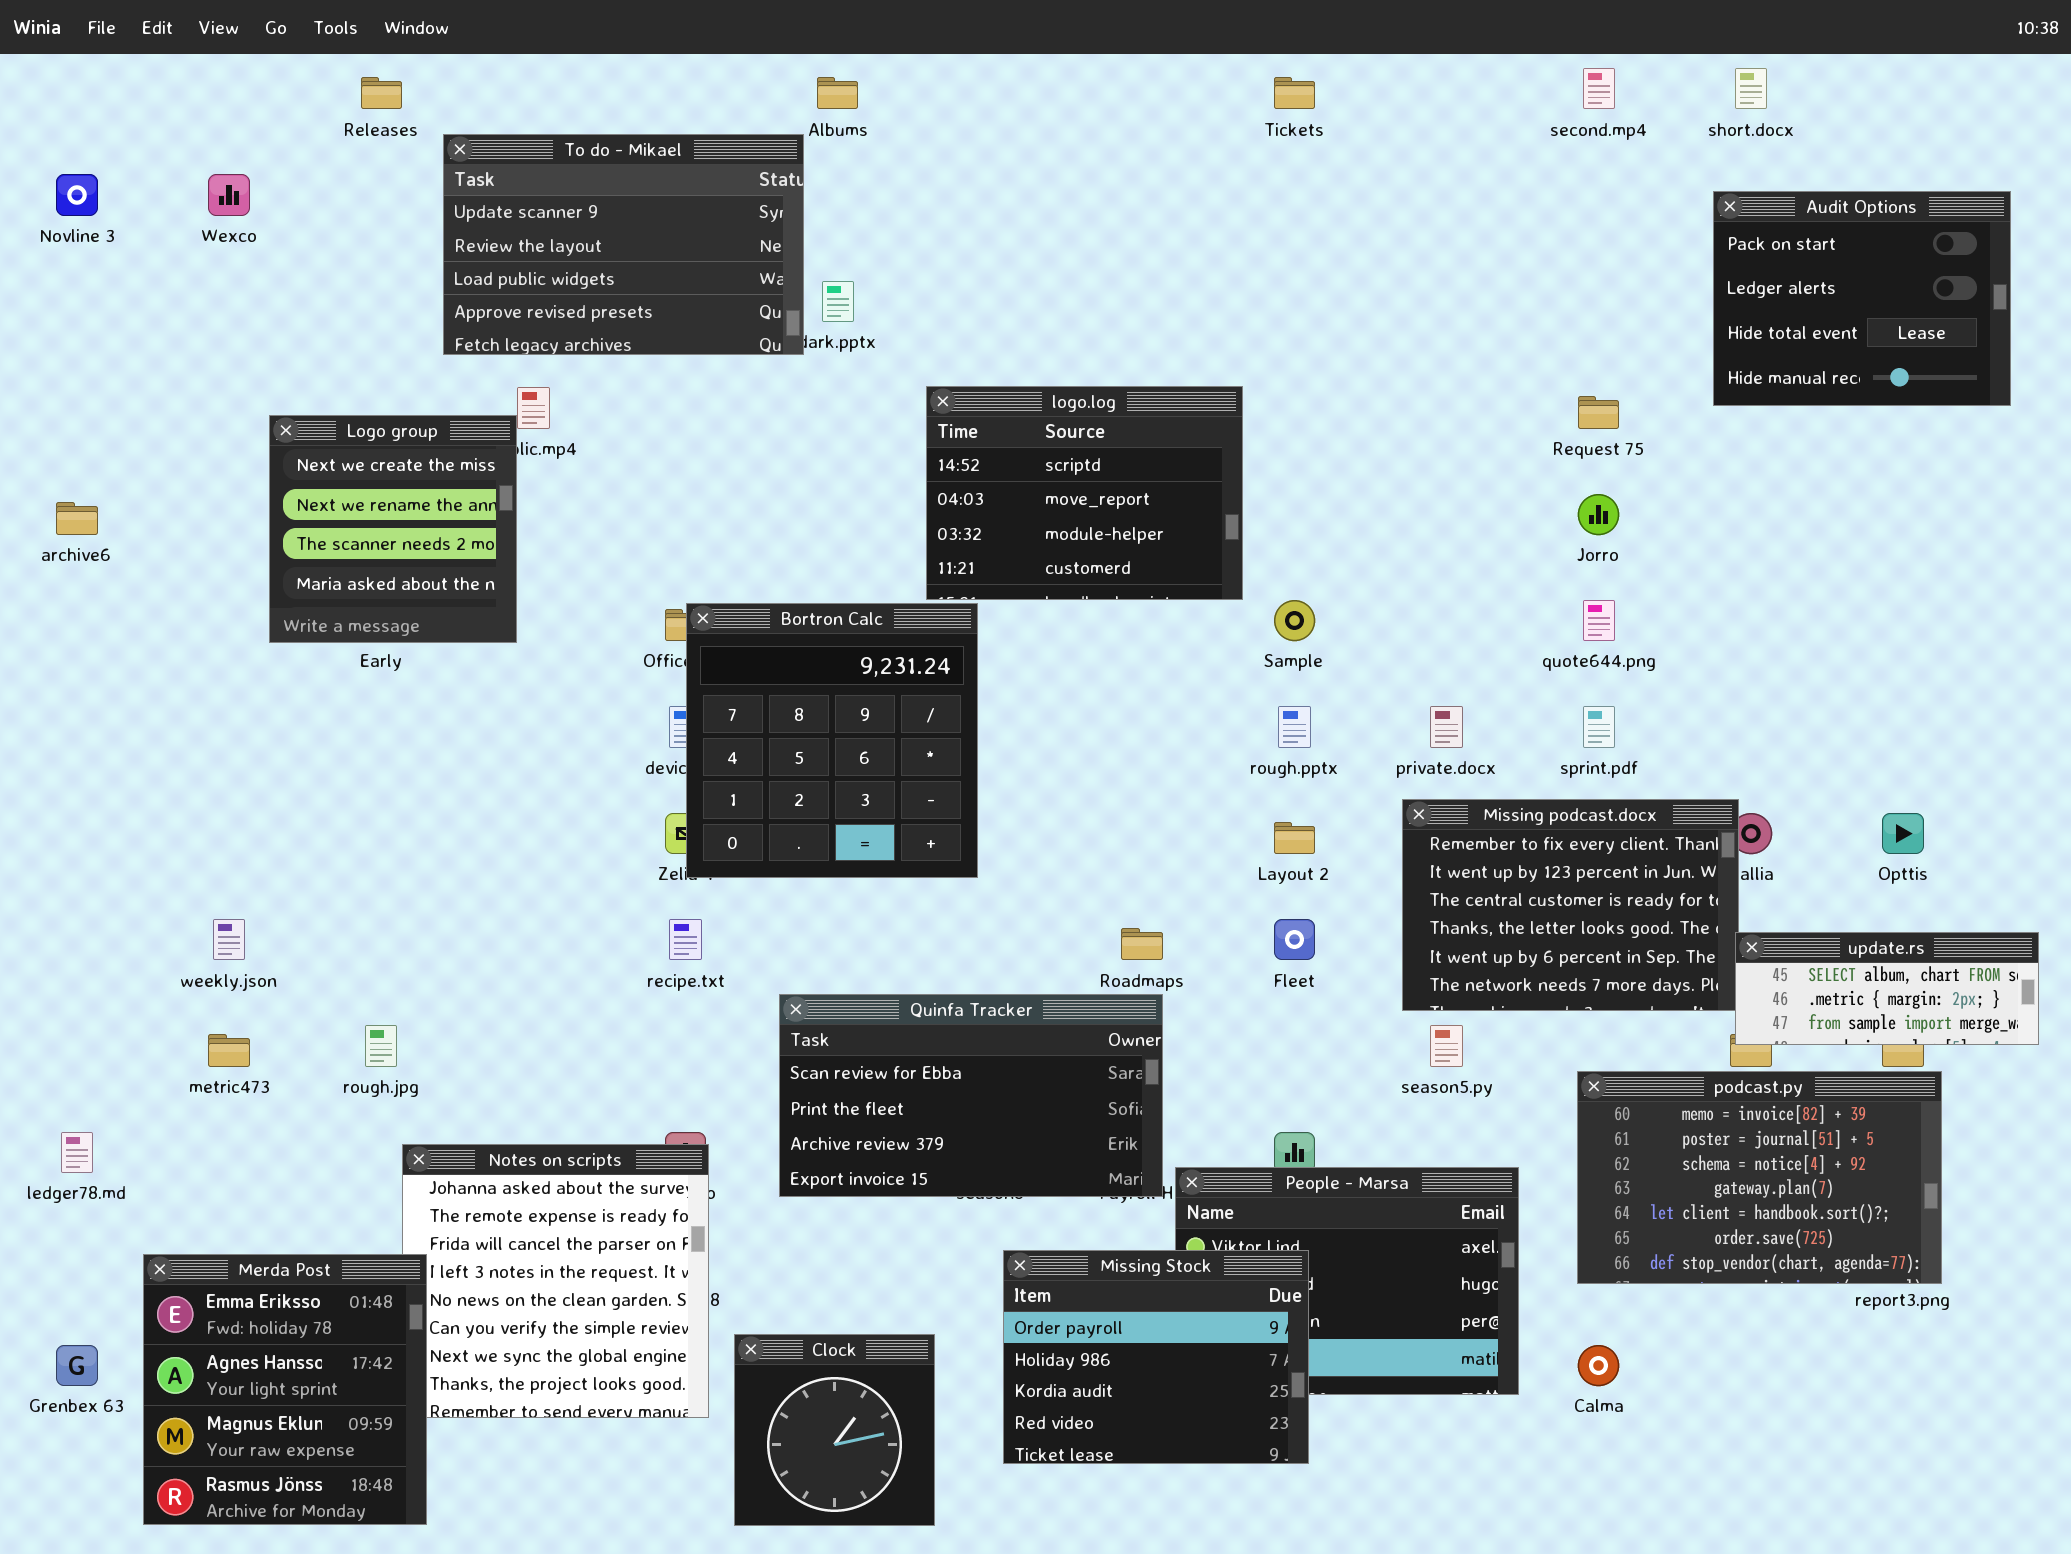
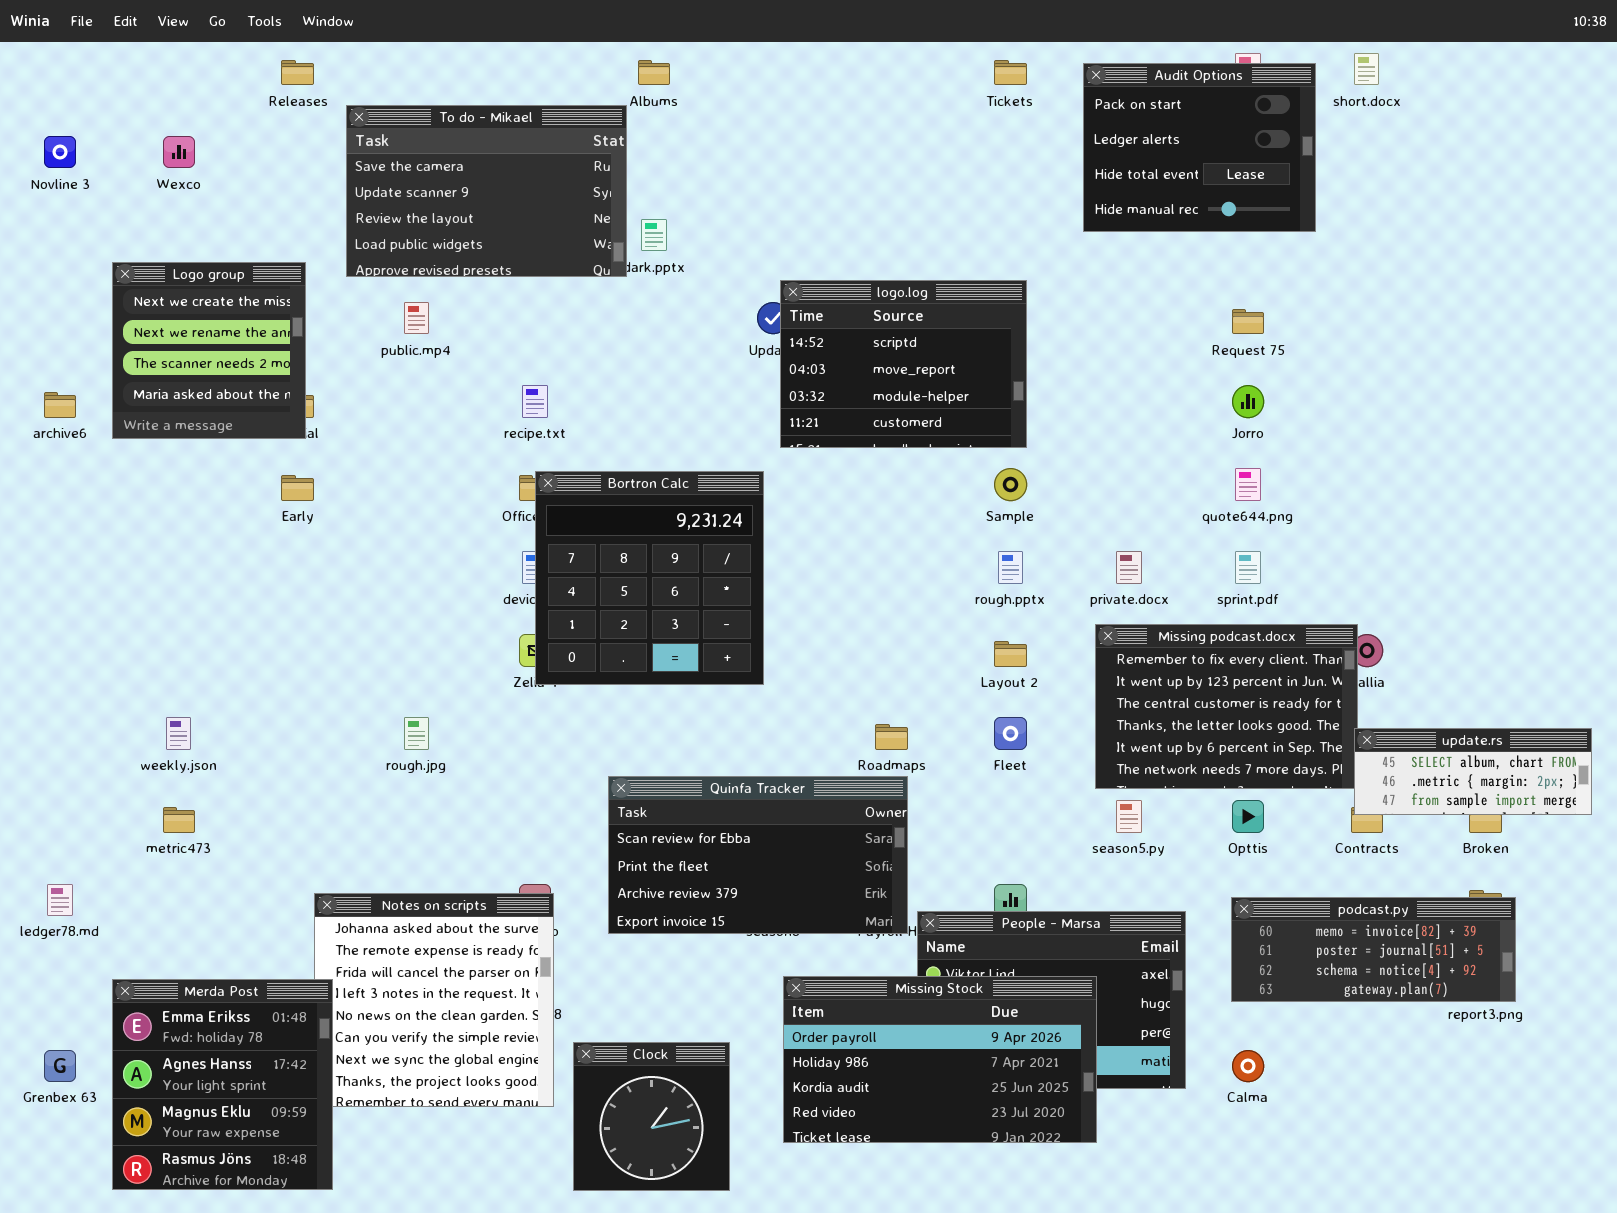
To do - Mikael: [443,134,804,355] -> [346,105,627,277], scrolled up 1 row
Audit Options: [1713,191,2011,406] -> [1083,63,1316,232], moved
logo.log: [926,386,1243,600] -> [780,280,1027,448], moved
Logo group: [269,415,517,643] -> [112,262,306,439], moved
Opttis: [1882,813,1924,854] -> [1232,800,1264,833], moved
recipe.txt: [669,919,702,960] -> [522,385,548,418], moved
rough.jpg: [365,1025,397,1067] -> [404,717,429,750], moved
podcast.py: [1577,1071,1942,1284] -> [1231,897,1516,1002], resized
Missing Stock: [1003,1250,1309,1464] -> [783,976,1097,1143], resized

